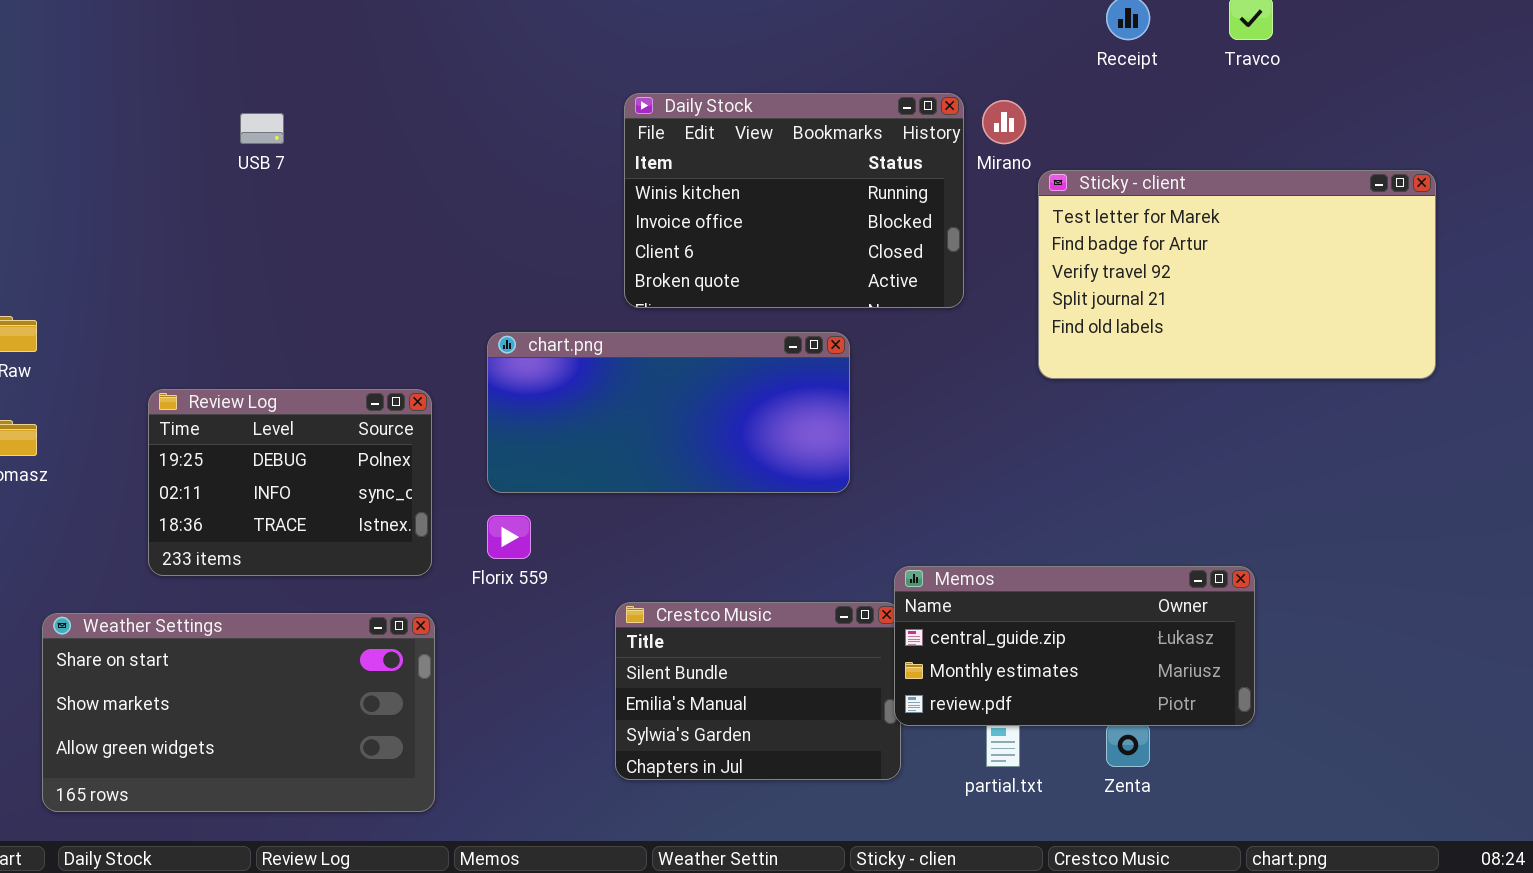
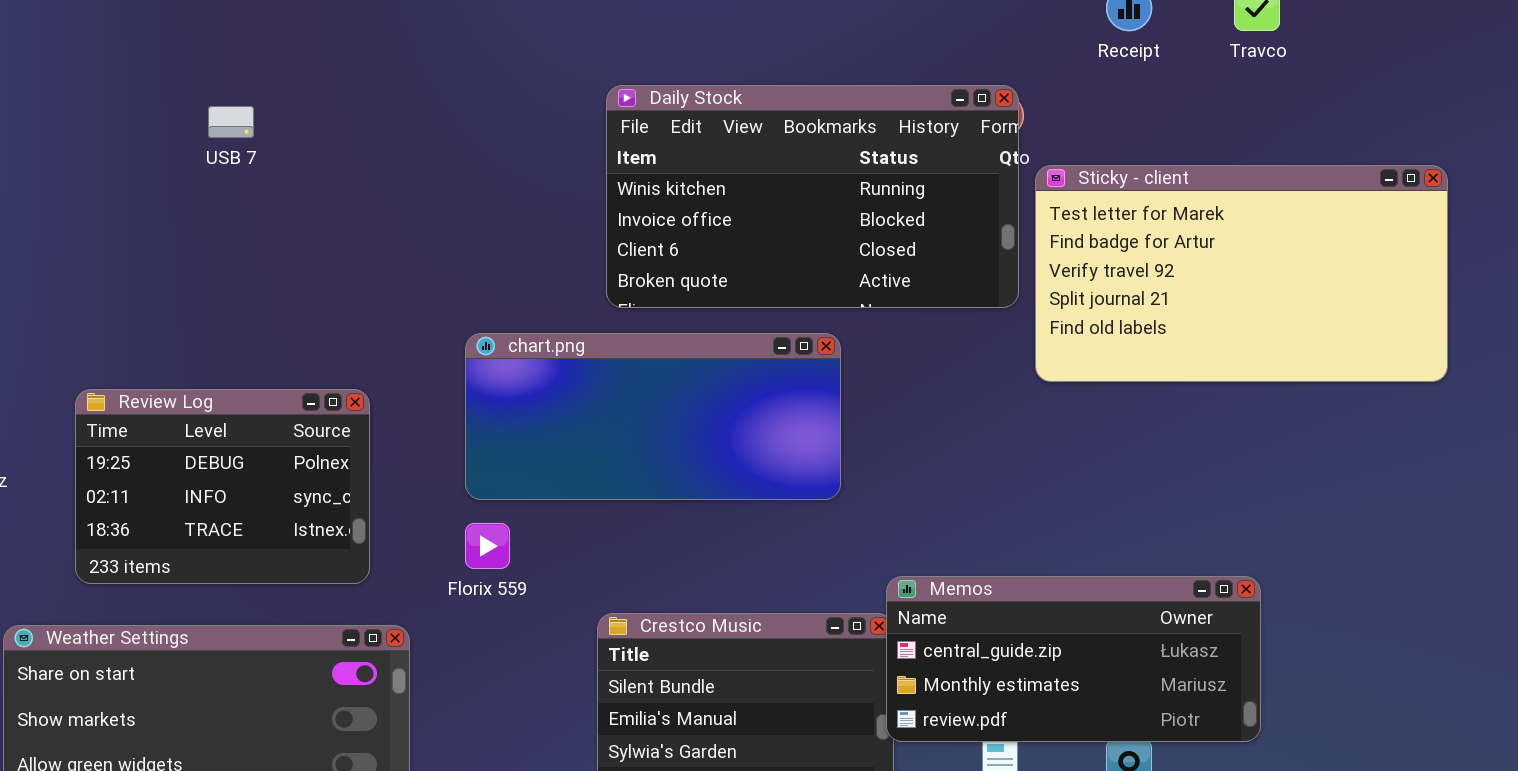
Daily Stock: [624,93,964,308] -> [606,85,1019,308], resized
Review Log: [148,389,432,576] -> [75,389,370,584], moved

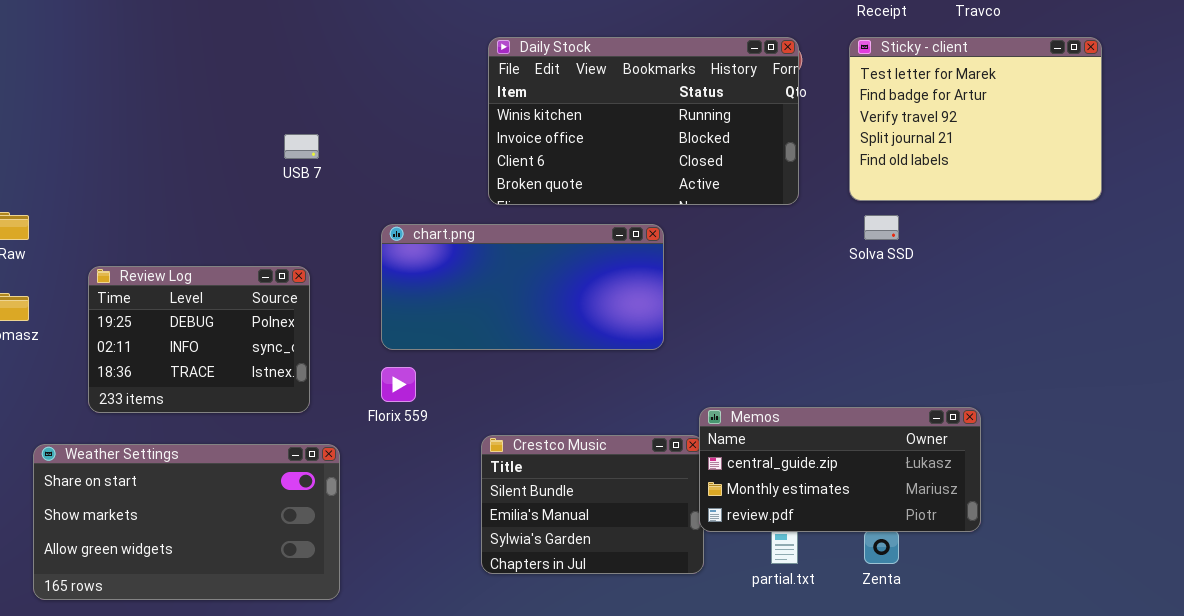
USB 7: [208,106,254,138] -> [284,134,319,159], moved
Sticky - client: [1035,165,1448,382] -> [849,37,1102,201], moved, resized

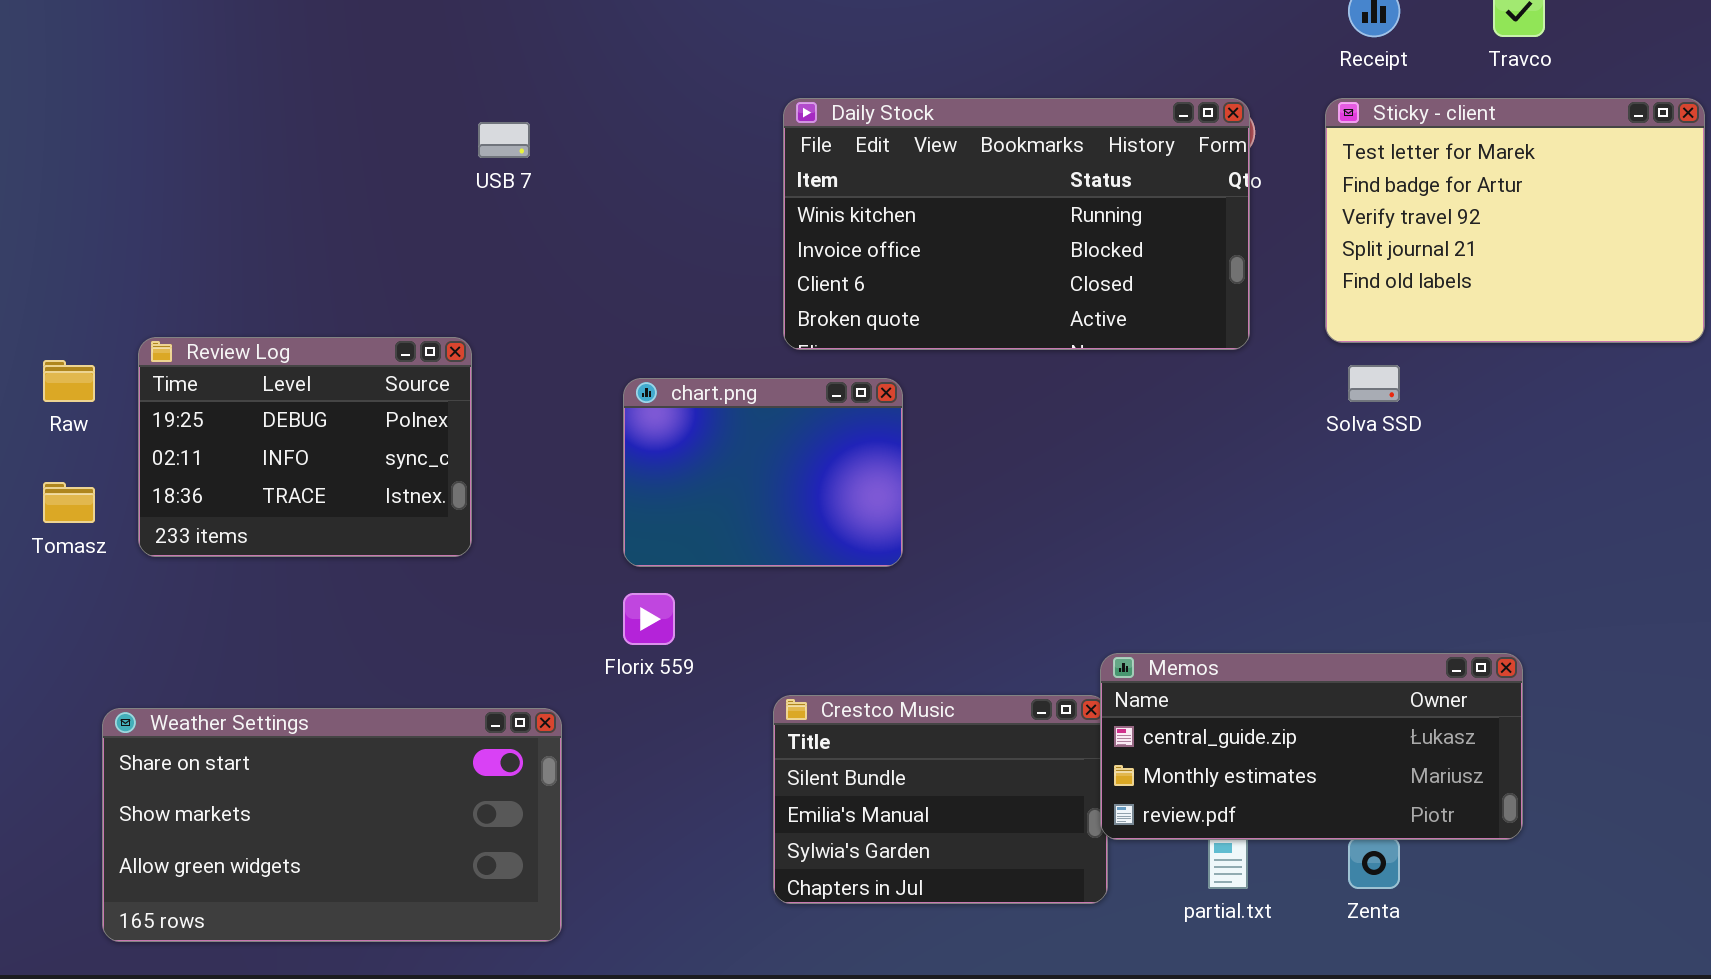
USB 7: [284,134,319,159] -> [478,122,530,158], moved
chart.png: [381,224,664,350] -> [623,378,903,567], resized
Review Log: [88,266,310,413] -> [138,337,472,557], moved

